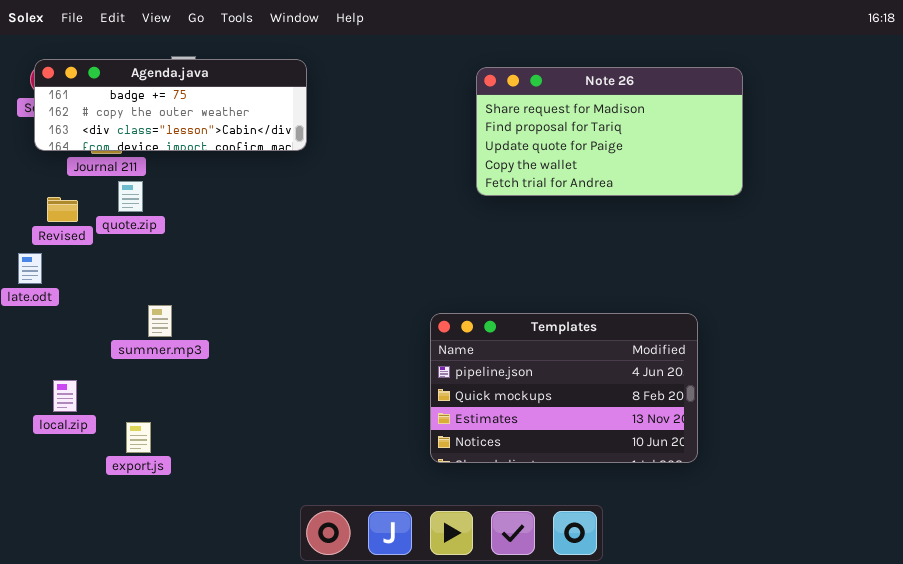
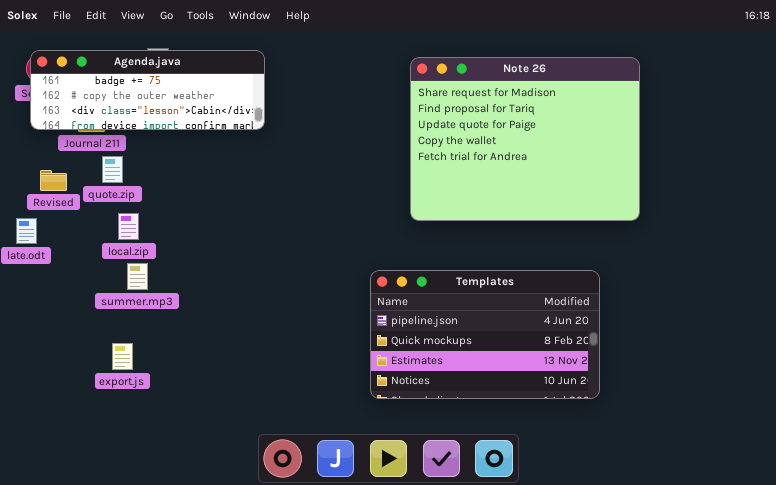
Note 26: [476,67,743,196] -> [410,57,640,221], resized
local.zip: [53,380,77,412] -> [118,213,139,240], moved
export.js: [126,422,151,453] -> [112,343,133,370], moved

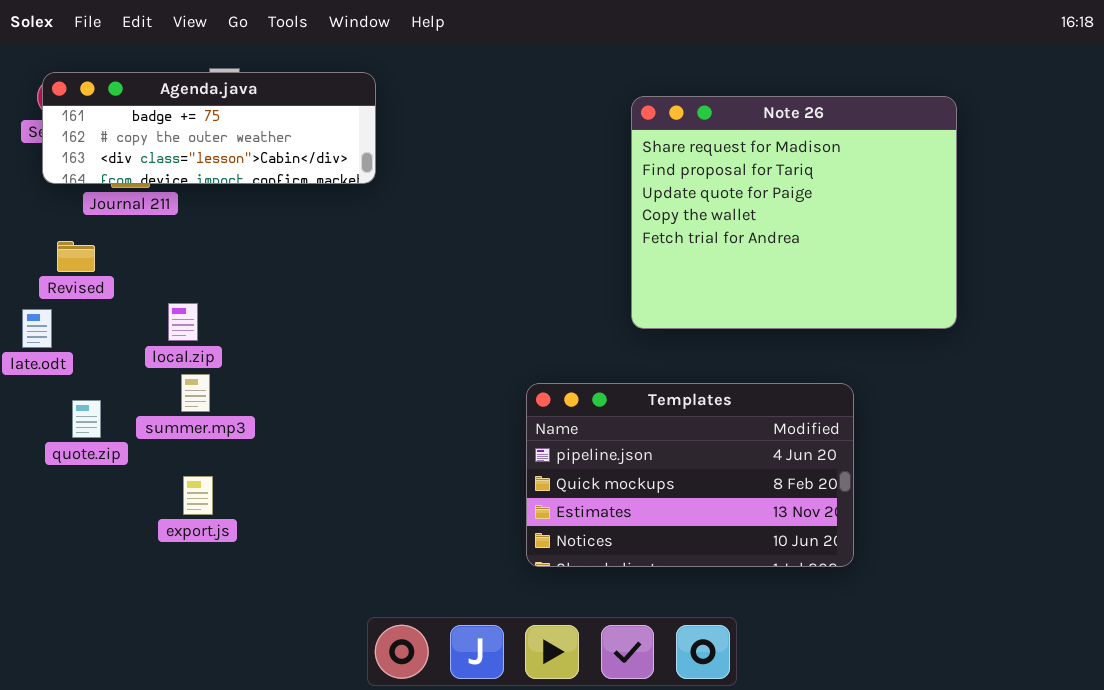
Note 26: [410,57,640,221] -> [631,96,957,329], moved
quote.zip: [102,156,123,183] -> [72,400,101,438], moved
export.js: [112,343,133,370] -> [183,476,213,515], moved

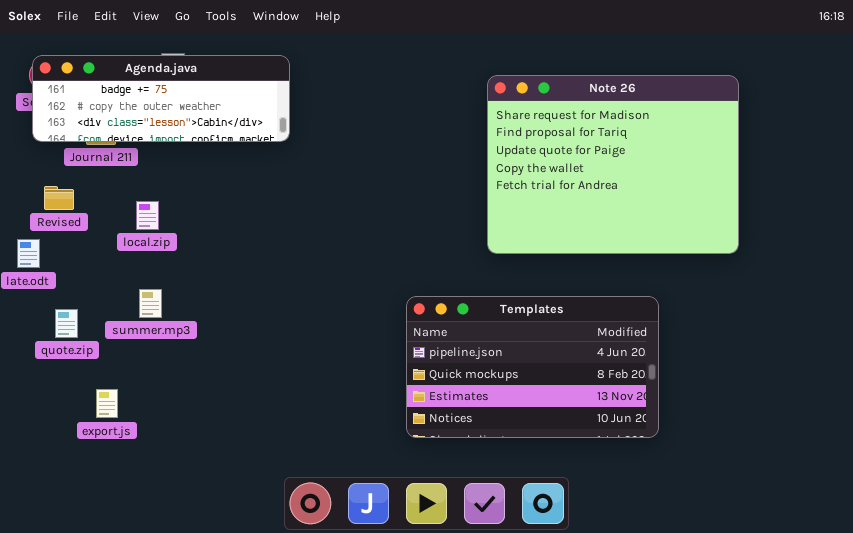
local.zip: [168,303,198,341] -> [136,201,159,230], moved
export.js: [183,476,213,515] -> [96,389,118,418], moved

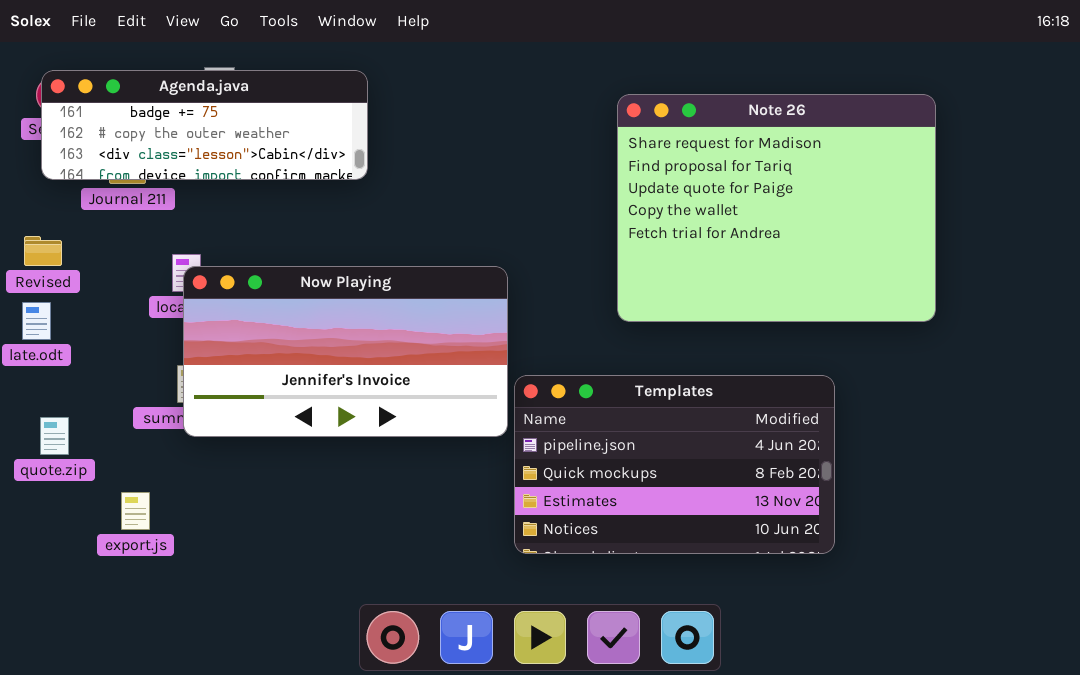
Revised: [44,186,74,210] -> [24,236,62,266], moved
Now Playing: none -> [183,266,508,437], opened
quote.zip: [55,309,78,338] -> [40,417,69,455], moved

